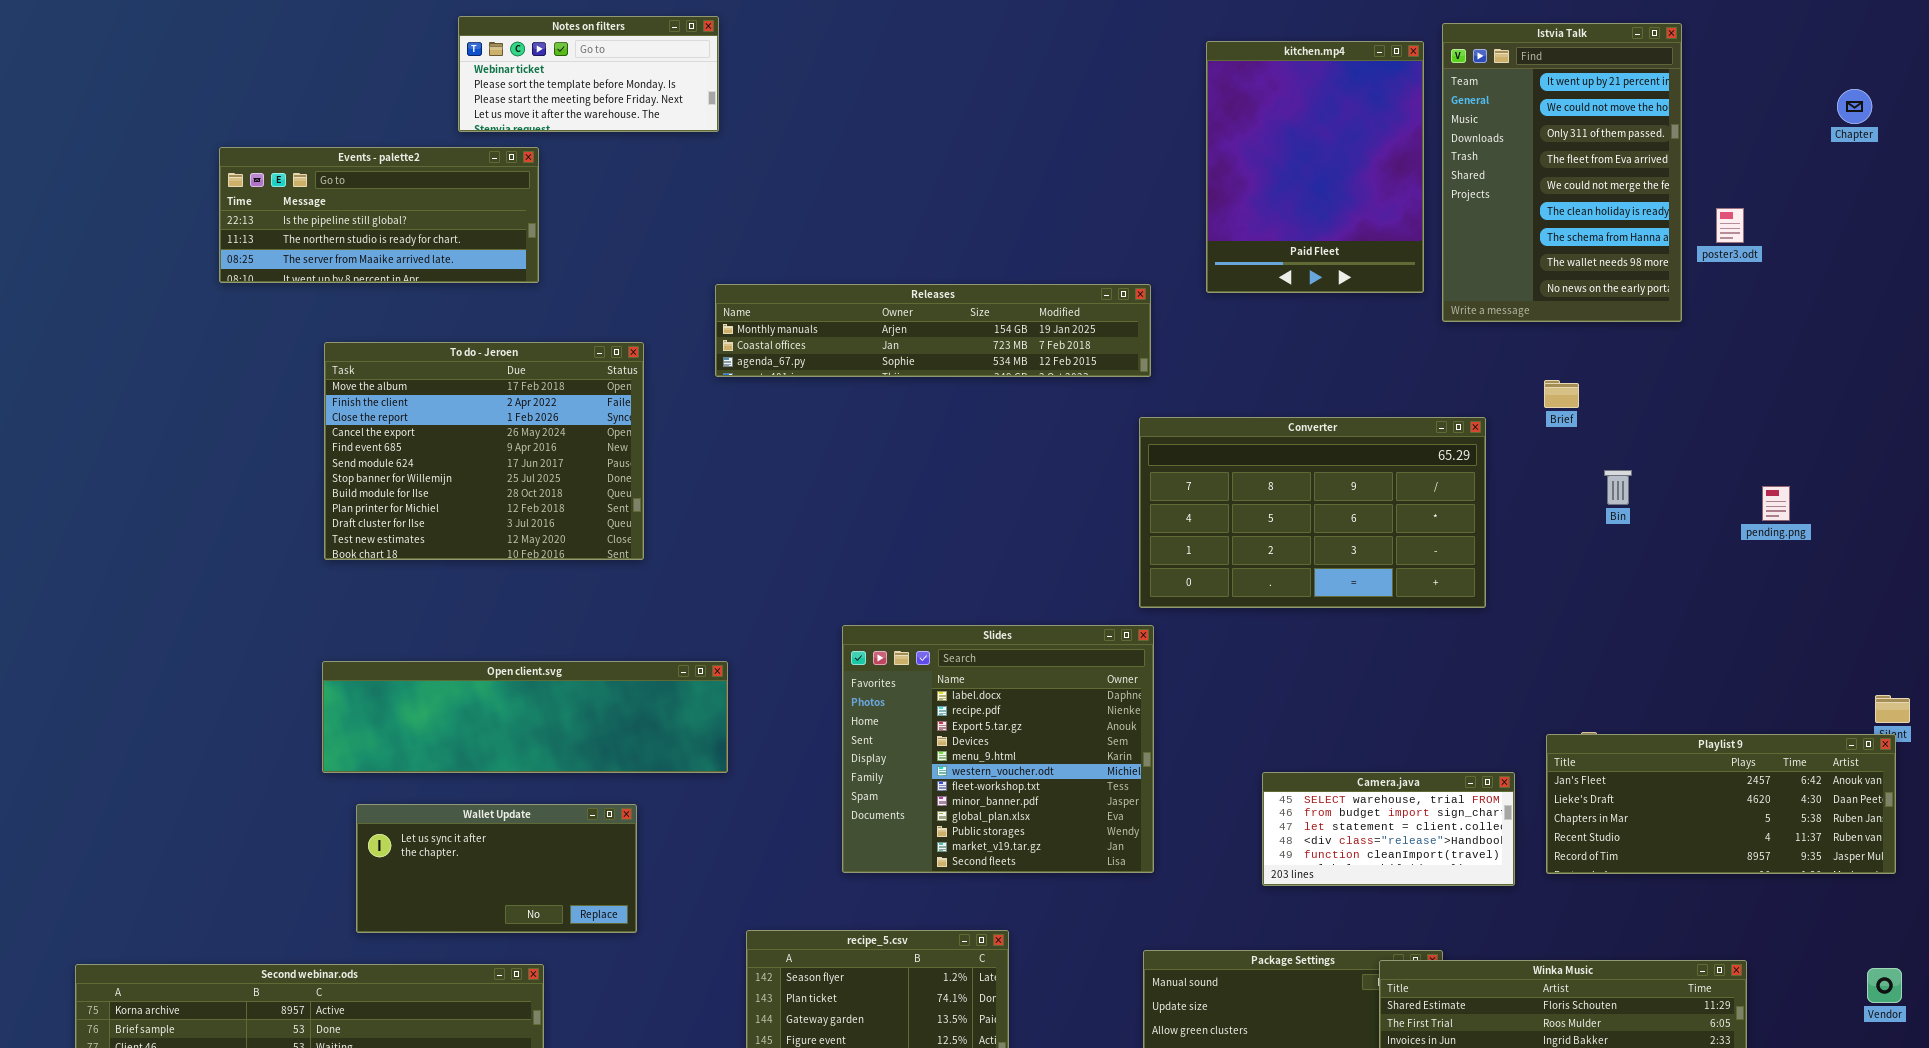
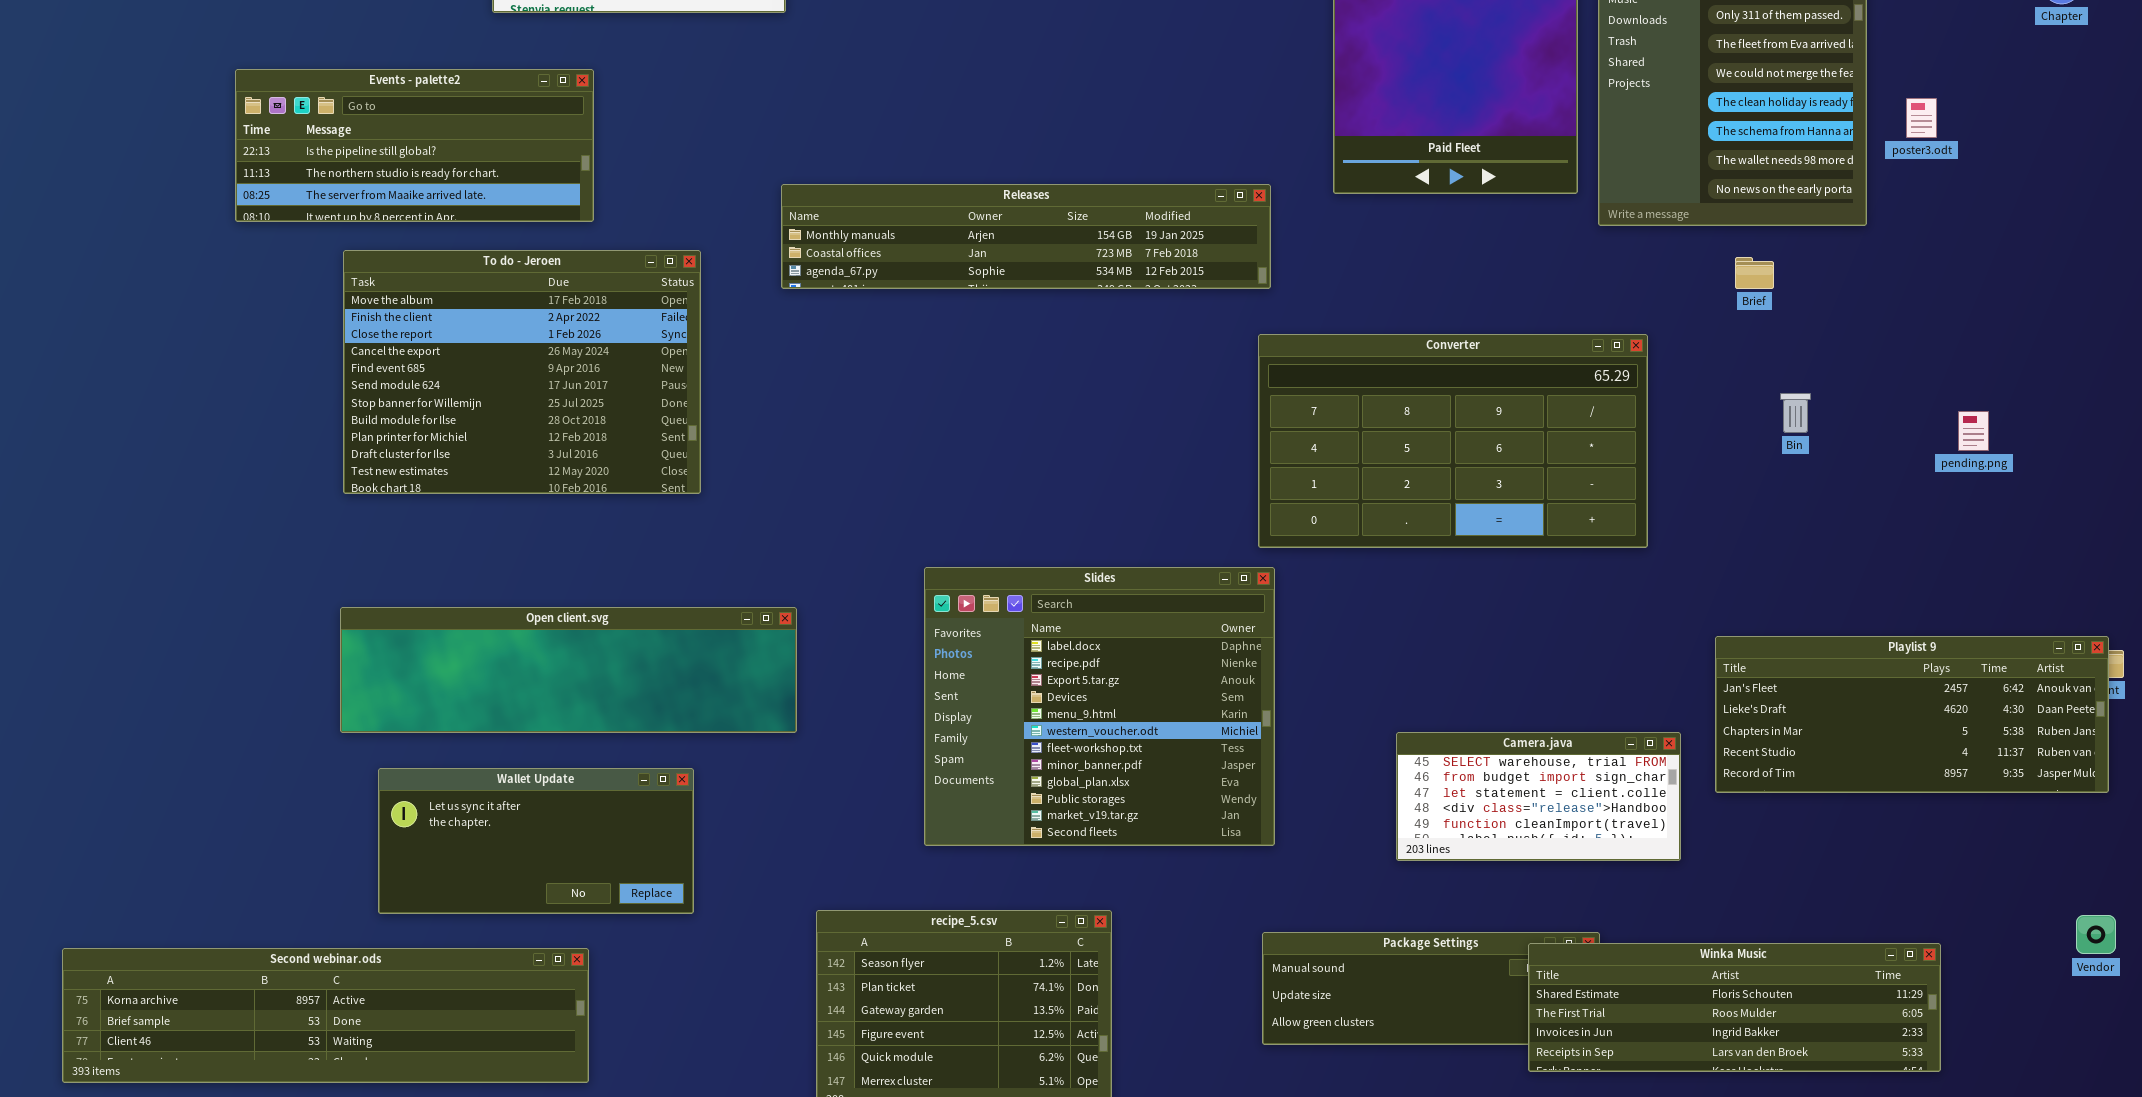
Events - palette2: [219,147,539,283] -> [235,69,594,222], moved
Brief: [1544,380,1579,408] -> [1735,257,1774,289], moved
Playlist 9: [1546,734,1896,874] -> [1715,636,2109,793], moved
Vendor: [1867,968,1902,1003] -> [2076,915,2116,954], moved

